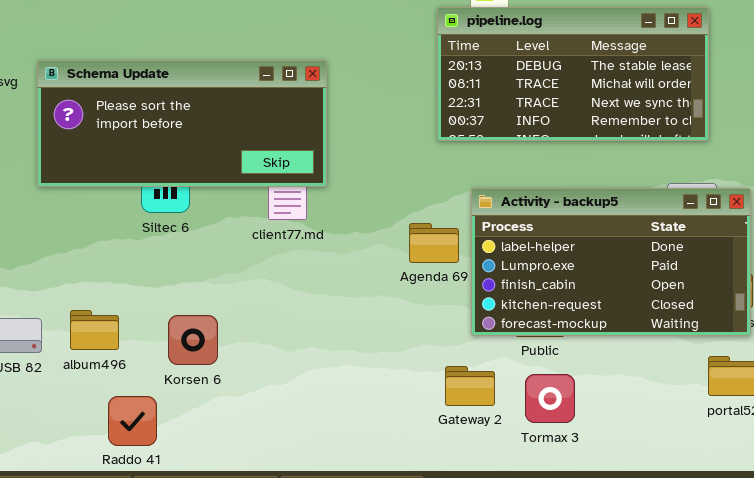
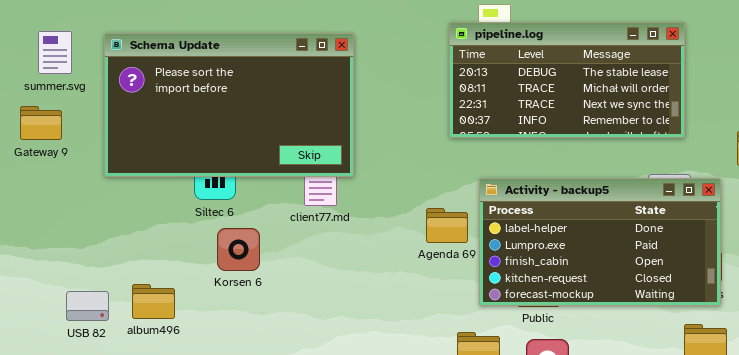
Schema Update: [37,60,327,187] -> [104,33,354,177], resized
Korsen 6: [168,315,218,365] -> [217,228,260,271], moved

